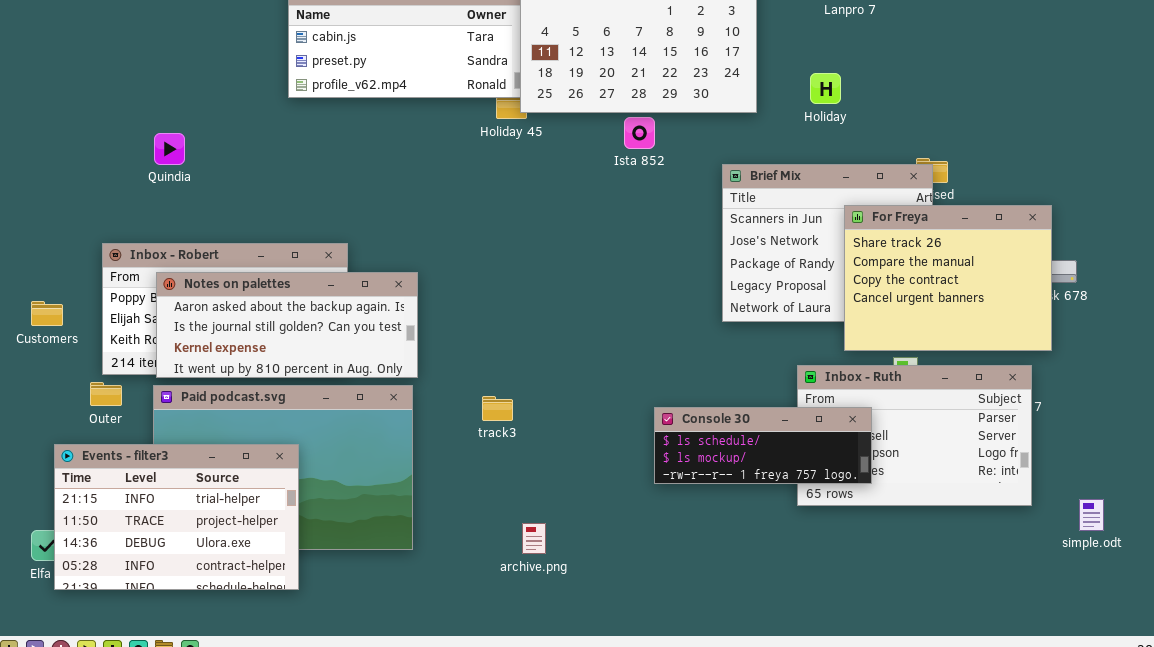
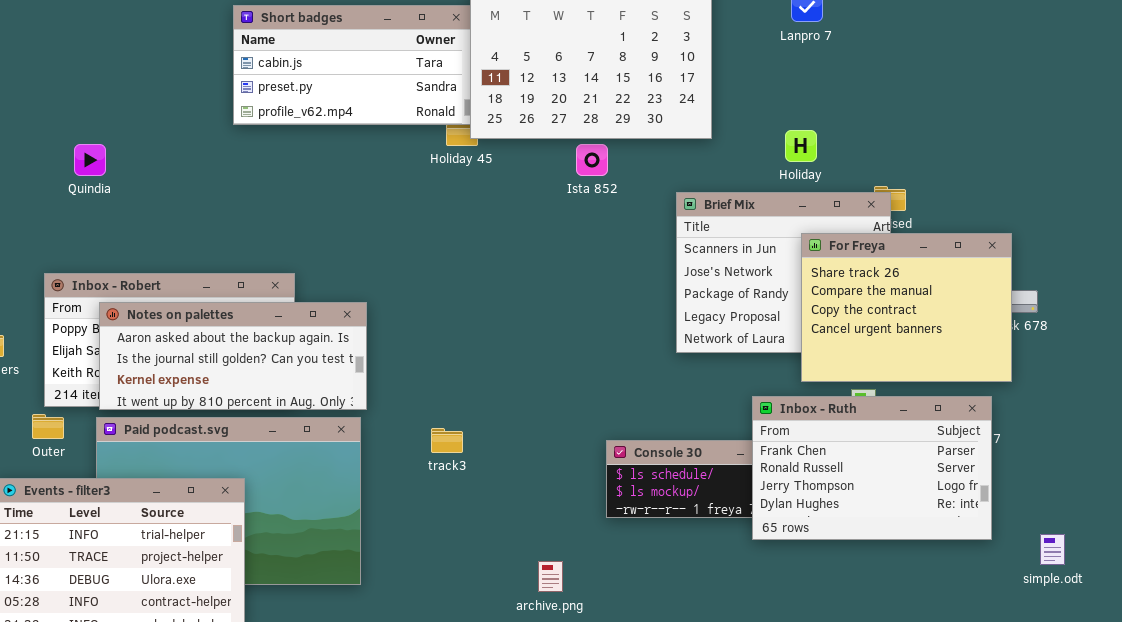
Holiday: [810,73,841,104] -> [785,130,817,162], moved
Quindia: [154,133,185,165] -> [74,144,106,176], moved
Inbox - Ruth: [797,365,1032,506] -> [752,396,992,540], raised
archive.png: [522,523,546,554] -> [538,561,563,592], moved

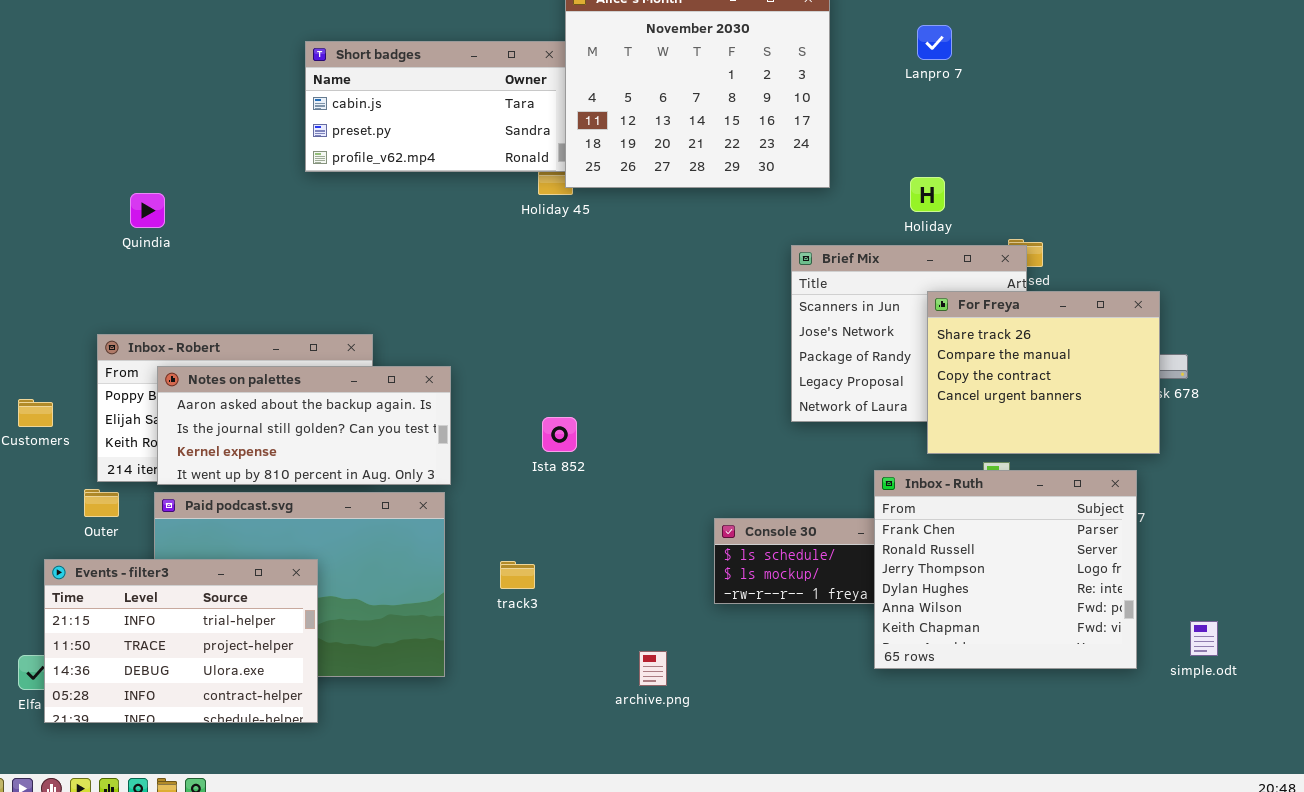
Ista 852: [576,144,608,176] -> [542,417,577,452], moved
Inbox - Ruth: [752,396,992,540] -> [874,470,1137,669], resized
track3: [431,428,463,453] -> [500,561,535,589], moved

